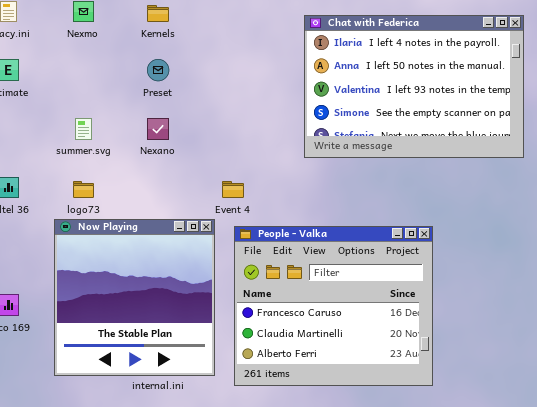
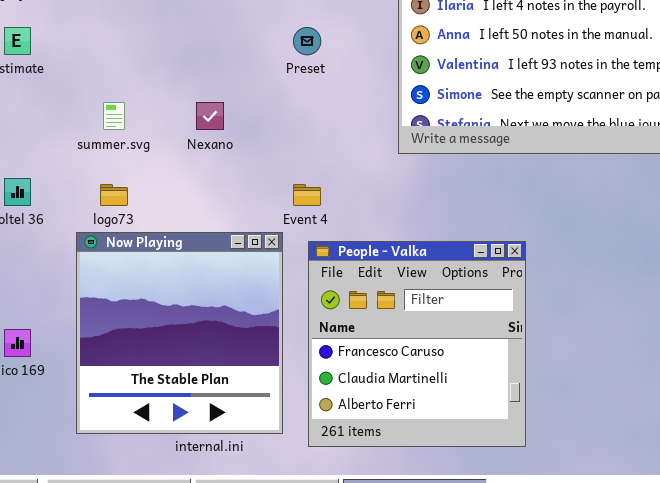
Preset: [147,59,169,81] -> [293,27,321,55], moved
People - Valka: [234,226,433,386] -> [308,241,526,447], resized

